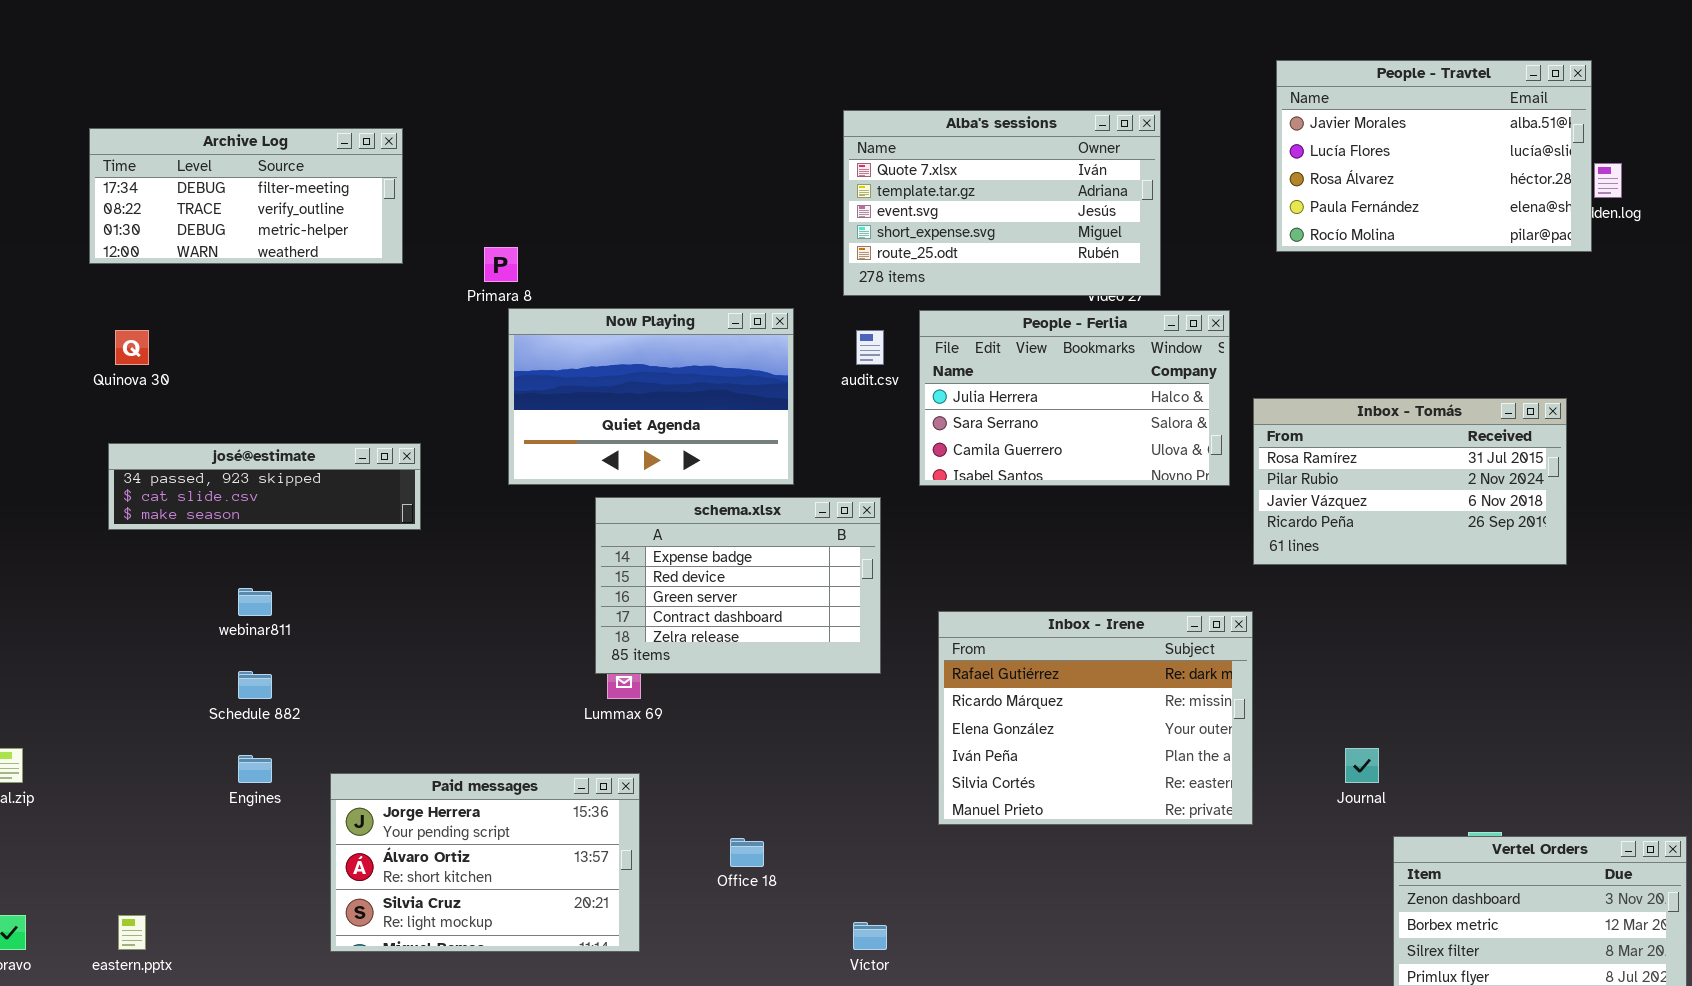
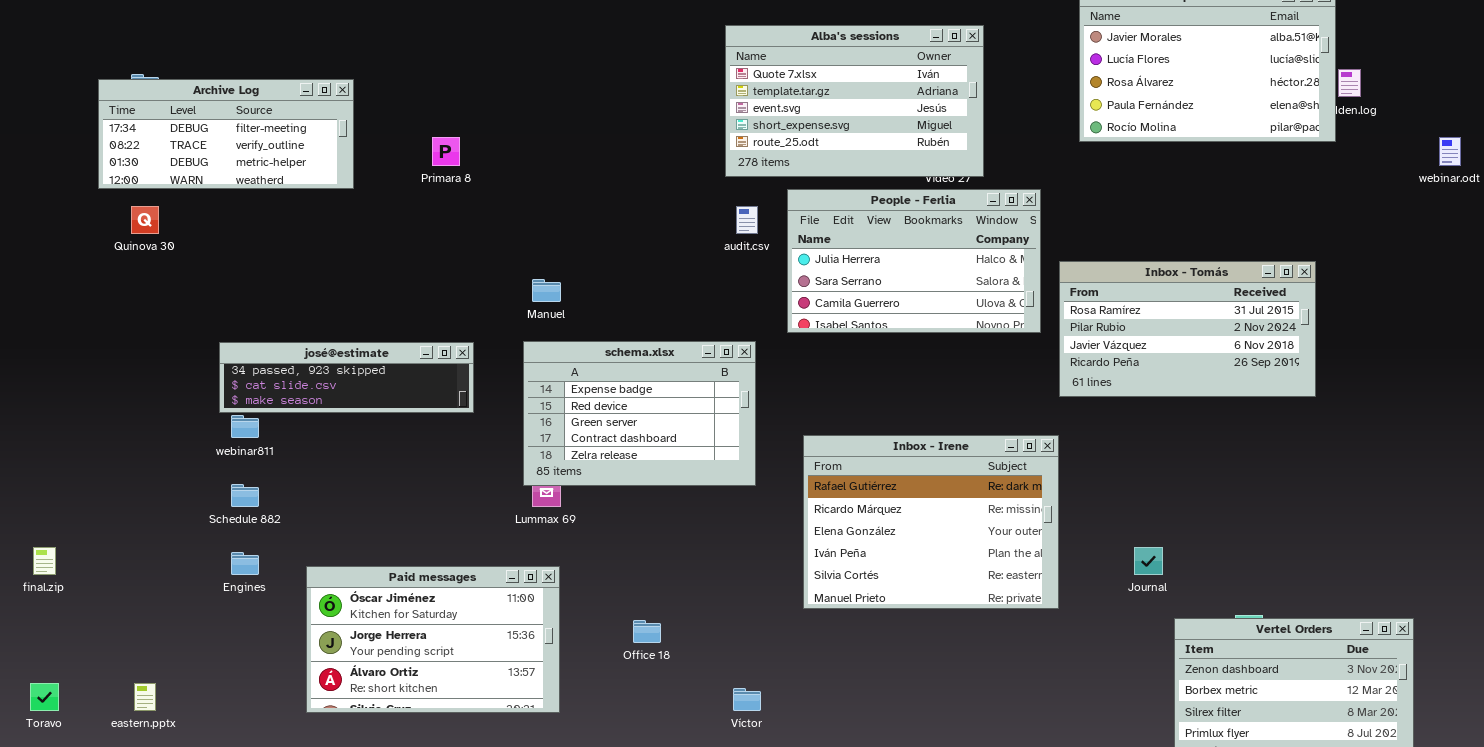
Archive Log: [89,128,403,264] -> [98,79,354,189], moved
Now Playing: [508,308,794,485] -> none, closed
josé@estimate: [108,443,421,530] -> [219,342,474,413], moved
Paid messages: [330,773,640,952] -> [306,566,560,713], scrolled up 1 row

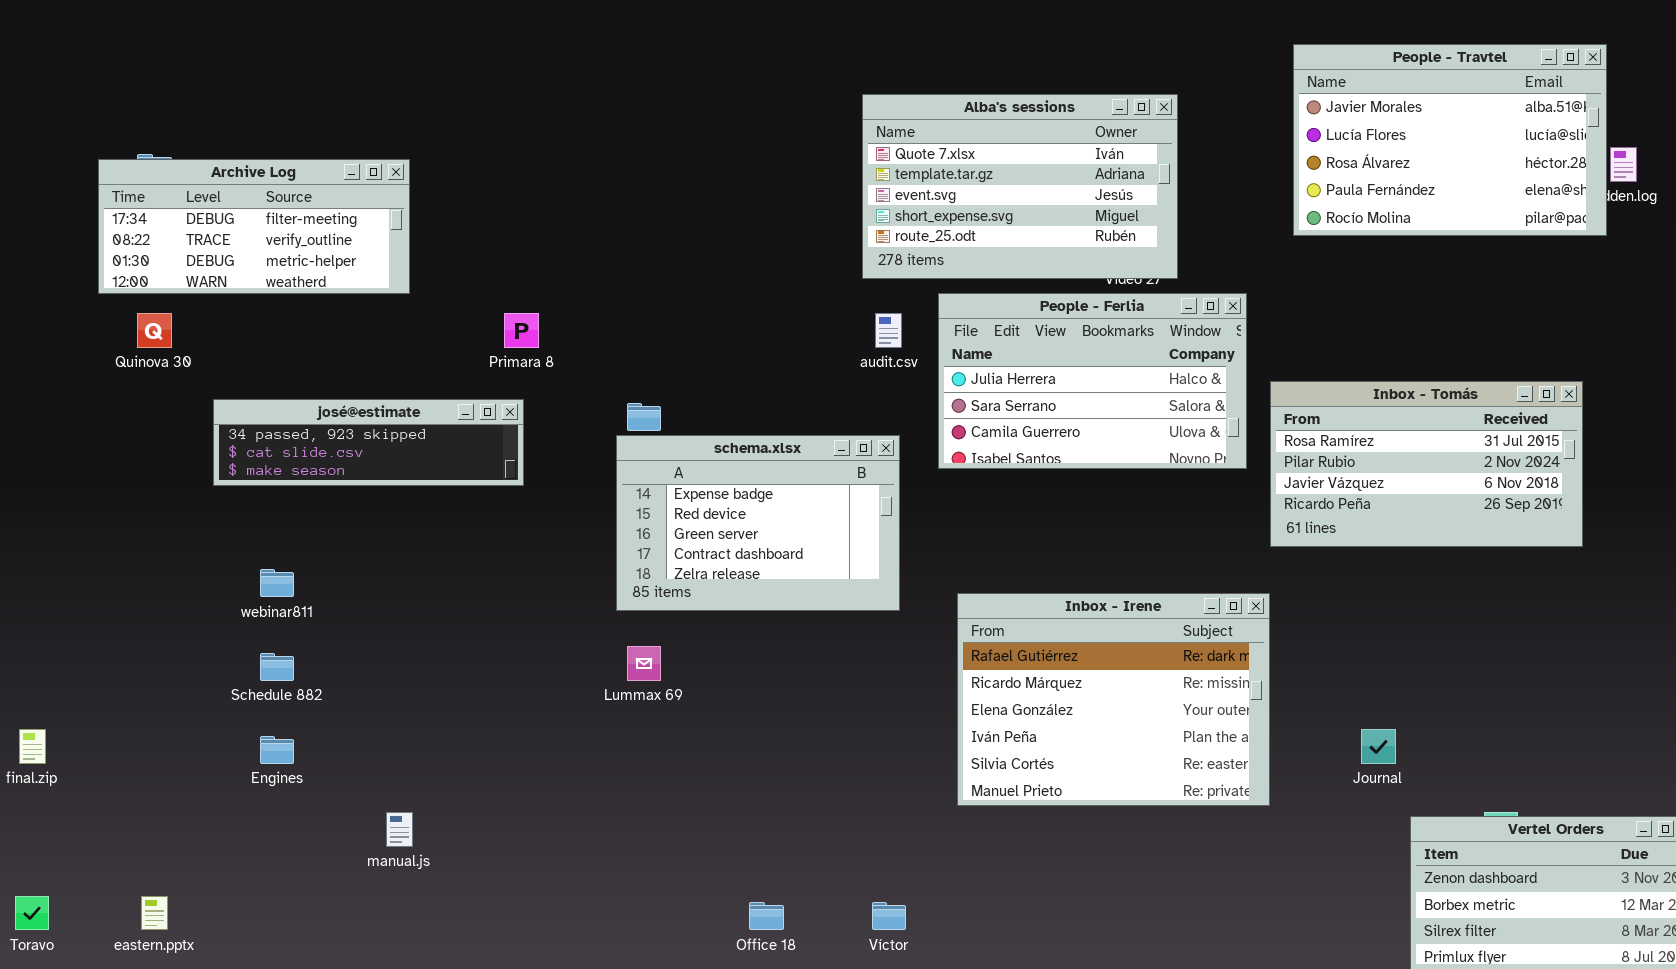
Primara 8: [432,137,460,166] -> [504,313,539,348], moved
schema.xlsx: [523,341,756,486] -> [616,435,900,611], moved
josé@estimate: [219,342,474,413] -> [213,399,524,486], moved
Paid messages: [306,566,560,713] -> none, closed
Office 18: [633,620,661,643] -> [749,902,784,930], moved

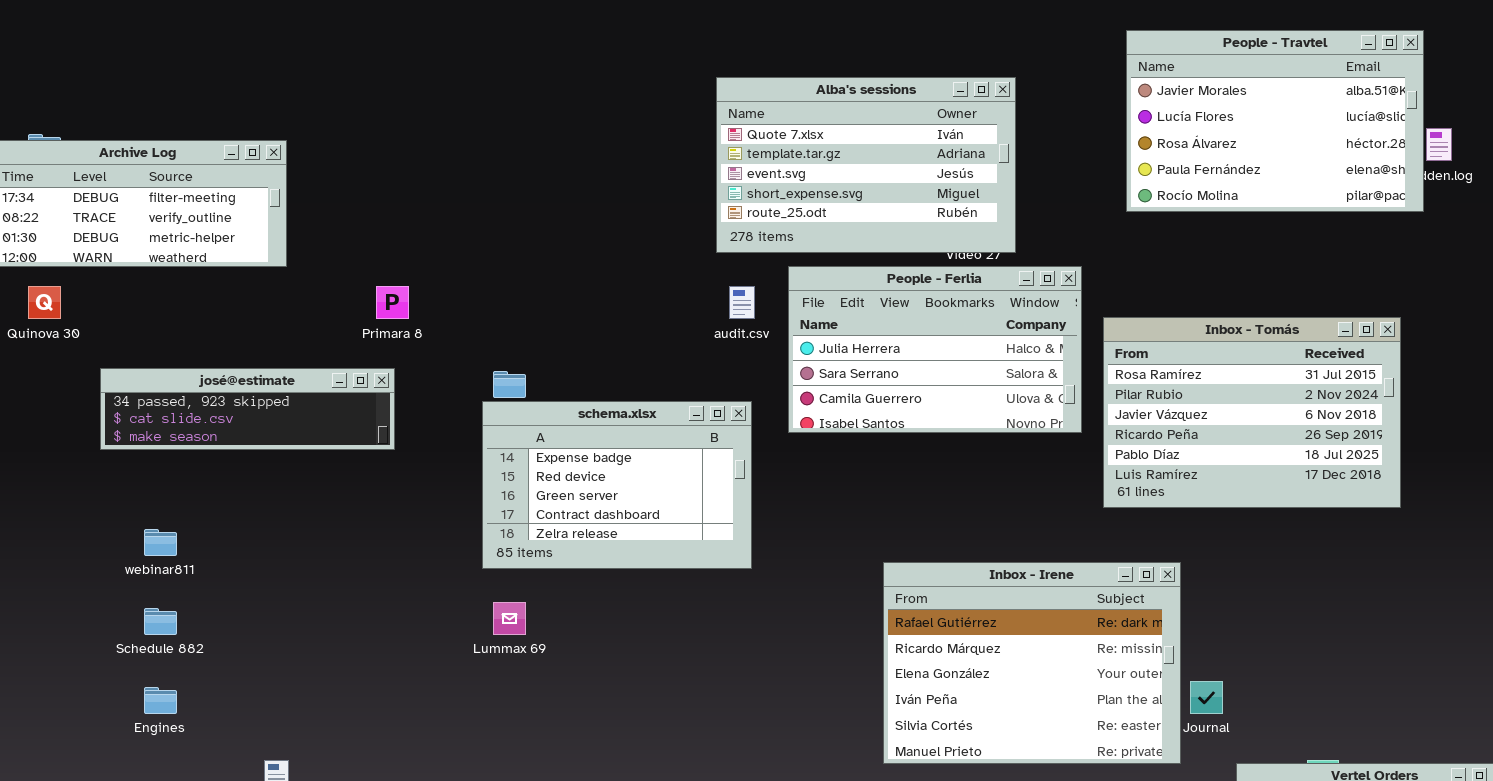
Inbox - Tomás: [1270,381,1583,547] -> [1103,317,1401,508], resized
Inbox - Irene: [957,593,1270,806] -> [883,562,1181,764], moved

